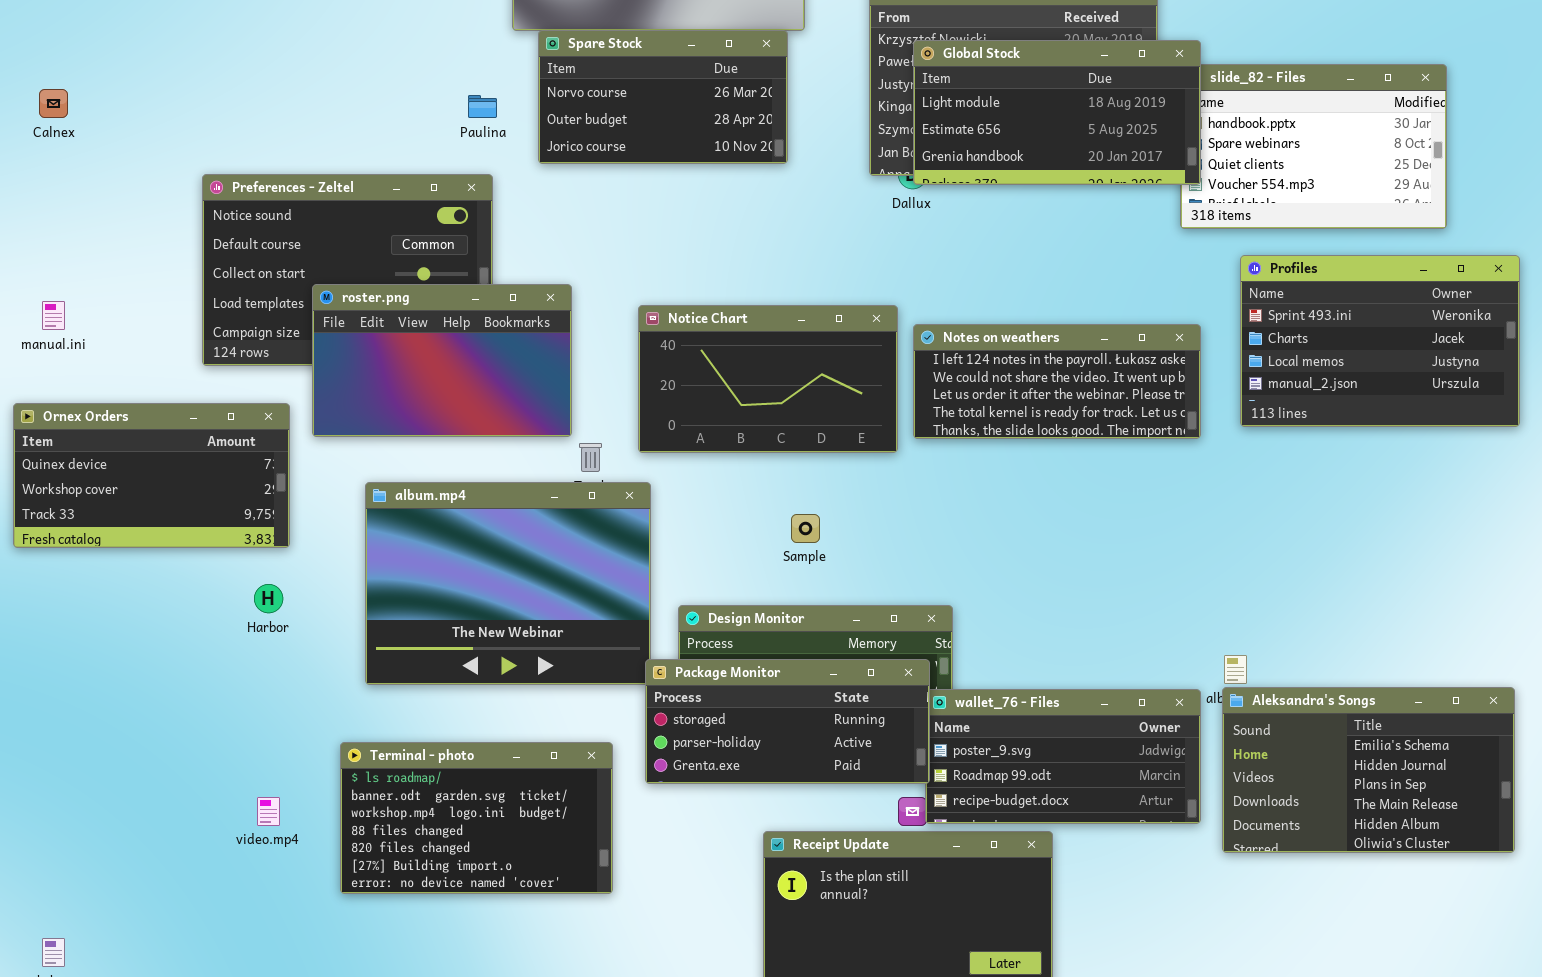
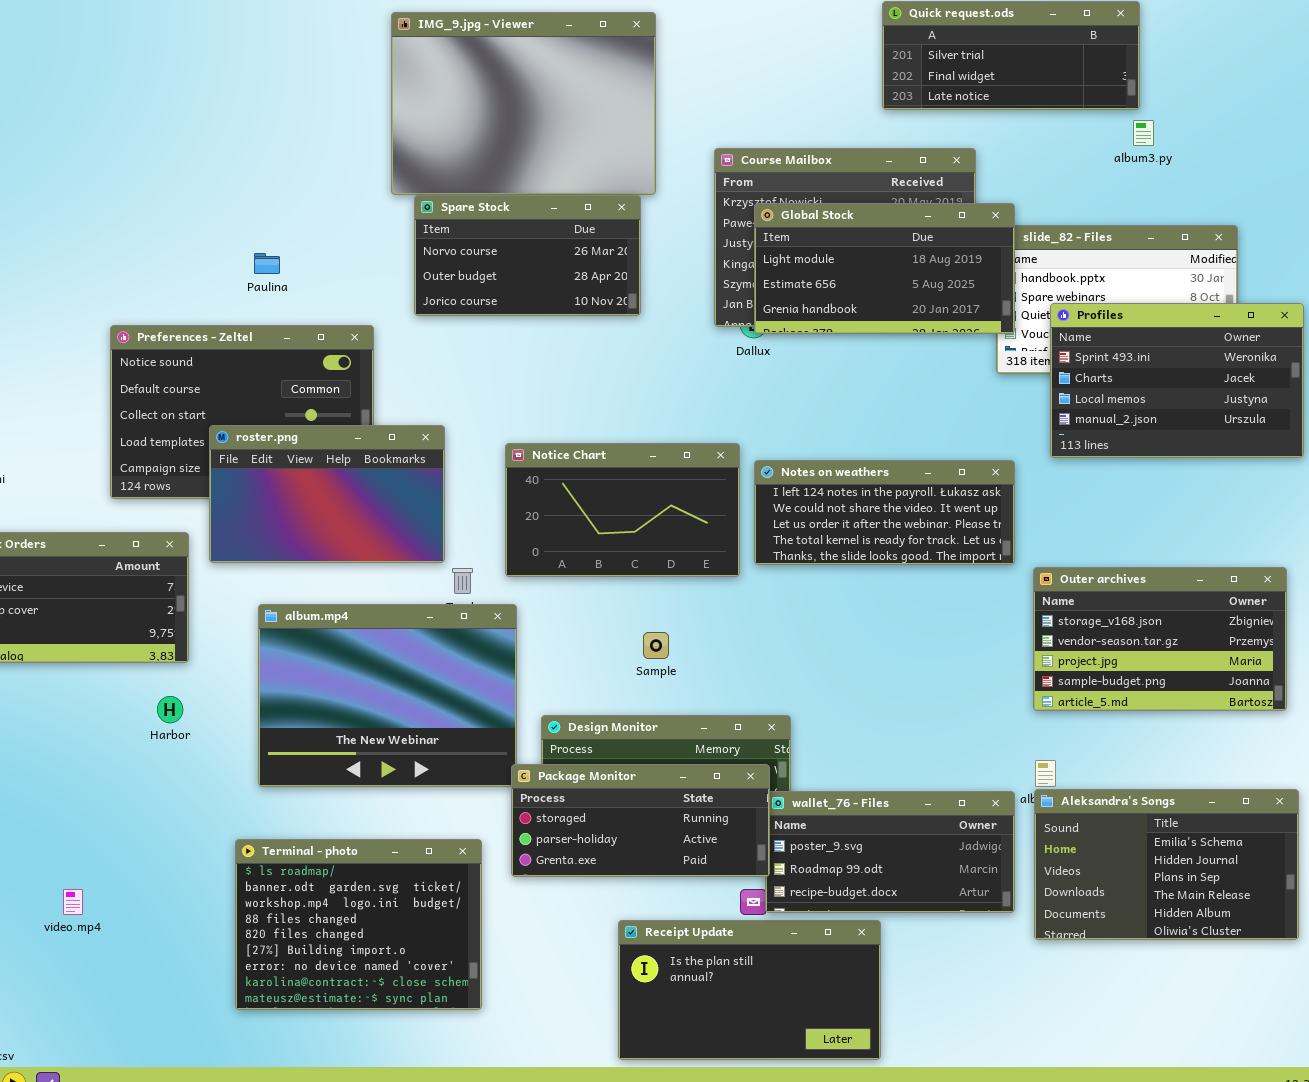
Paulina: [468,95,497,118] -> [254,253,280,274], moved
Profiles: [1240,255,1520,427] -> [1050,303,1304,458], moved
Outer archives: none -> [1033,567,1287,711], opened
Terminal - photo: [340,742,613,894] -> [235,839,482,1010], resized
video.mp4: [257,797,280,826] -> [63,889,83,915], moved

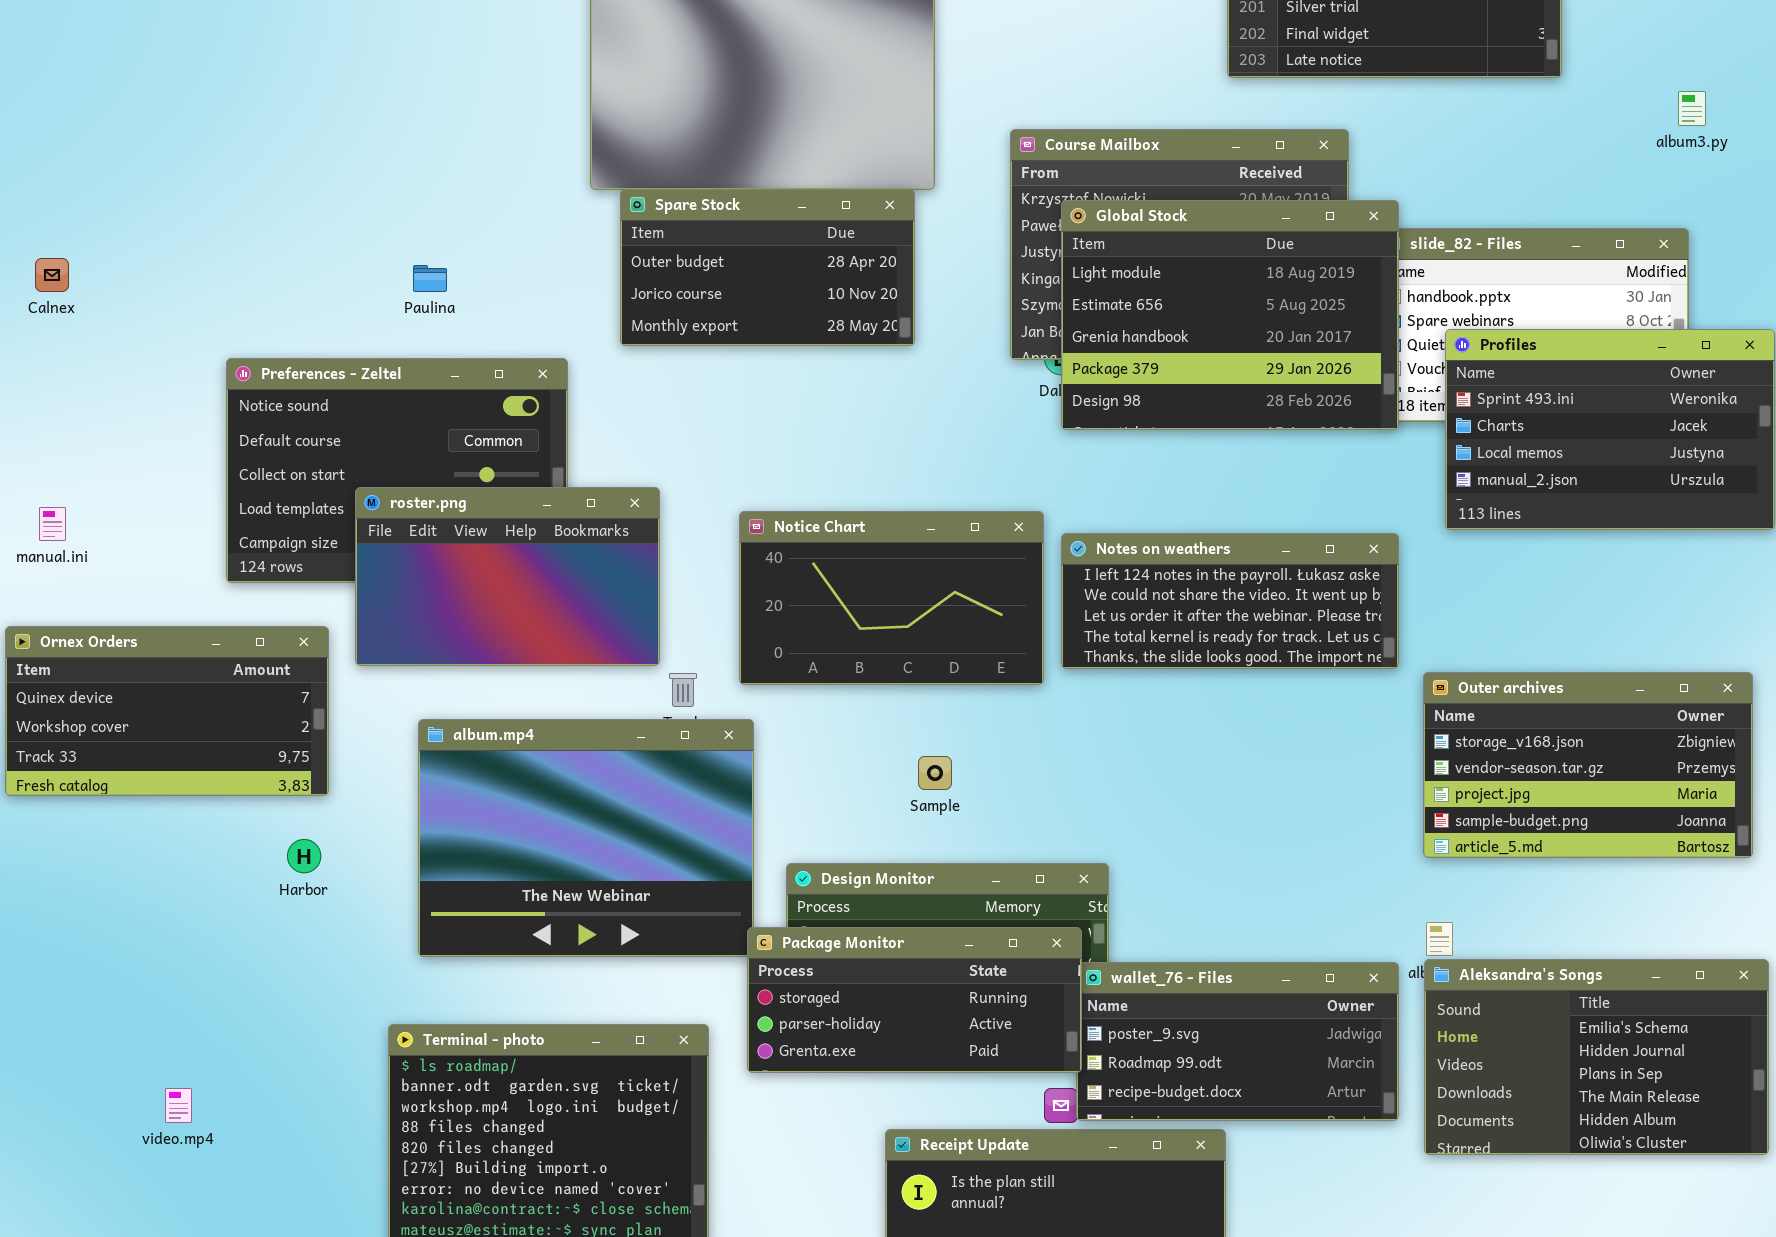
album3.py: [1133,120,1154,146] -> [1678,91,1706,126], moved
Spare Stock: [414,195,641,316] -> [620,189,915,346], scrolled down 1 row
Global Stock: [754,203,1015,334] -> [1061,200,1399,430], resized

